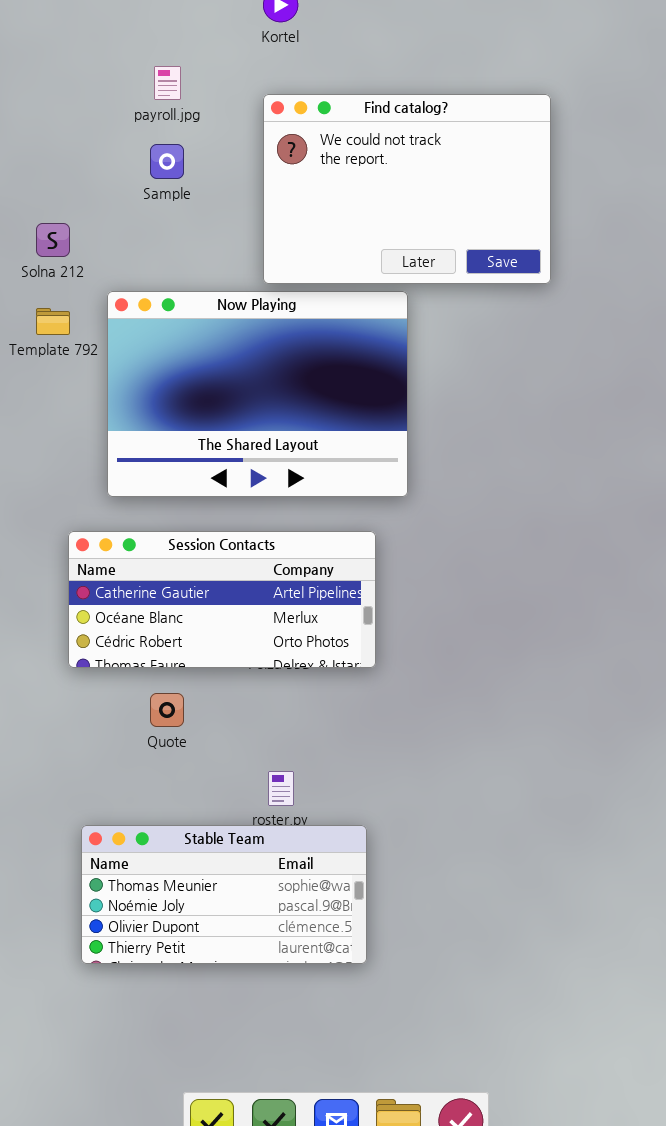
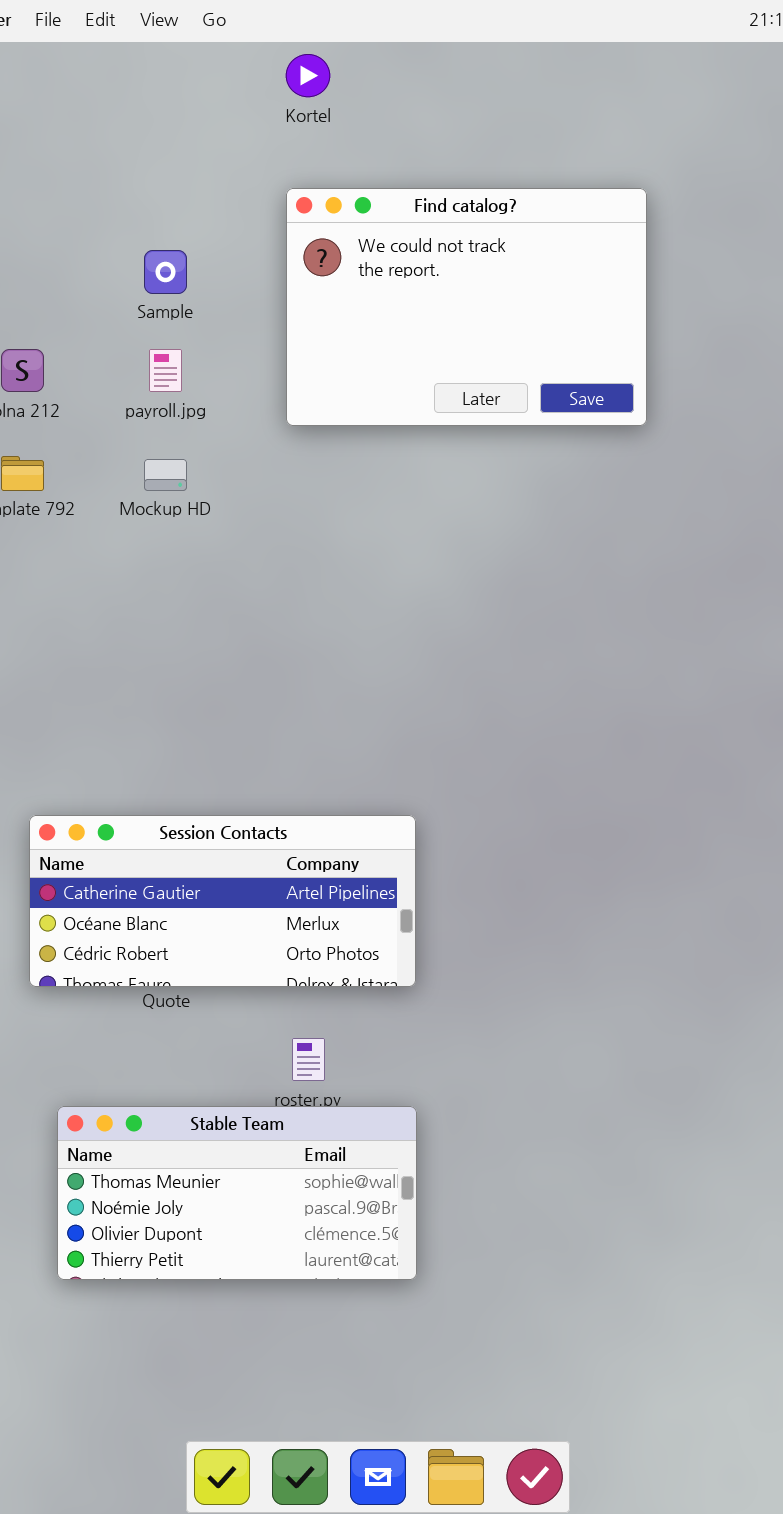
payroll.jpg: [154,66,181,100] -> [149,349,182,392], moved
Now Playing: [107,291,408,497] -> none, closed
Session Contacts: [68,531,376,668] -> [29,815,416,987], moved

